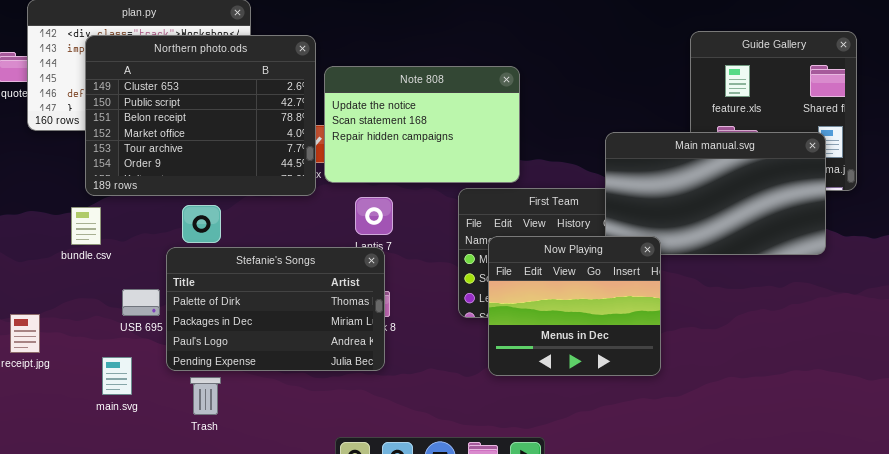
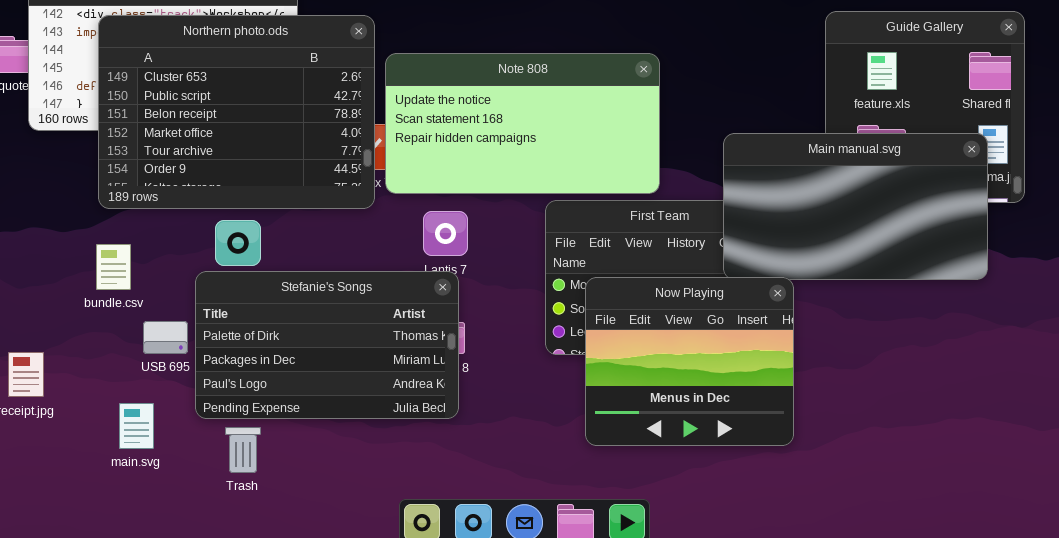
Note 808: [324,66,520,183] -> [385,53,660,194], resized
bundle.csv: [71,207,101,245] -> [96,244,131,290], moved
Now Playing: [488,236,661,376] -> [585,277,794,446], moved

